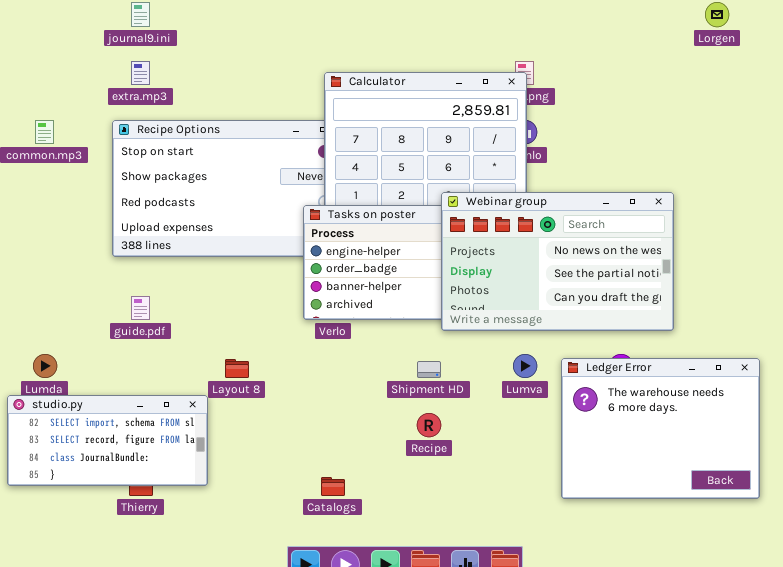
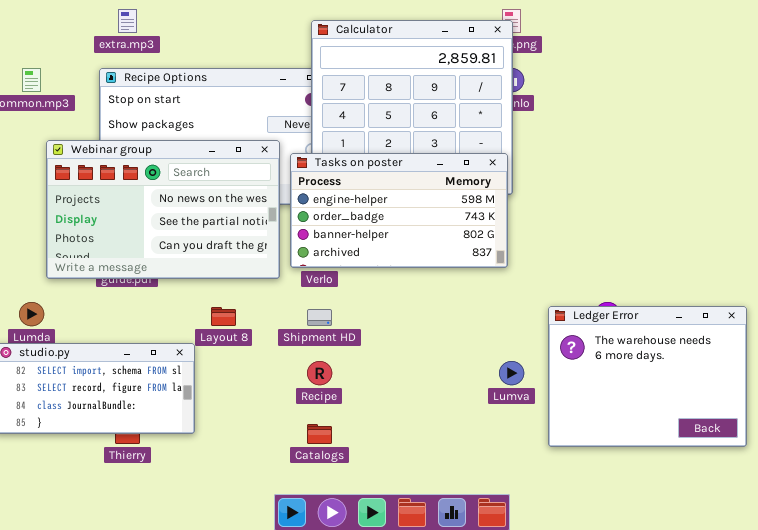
Webinar group: [441,192,674,331] -> [46,140,280,279], moved
Lumva: [513,354,537,378] -> [499,361,524,385], moved
Shipment HD: [417,361,441,378] -> [307,309,332,326], moved
Recipe: [417,413,441,437] -> [307,361,332,385], moved

